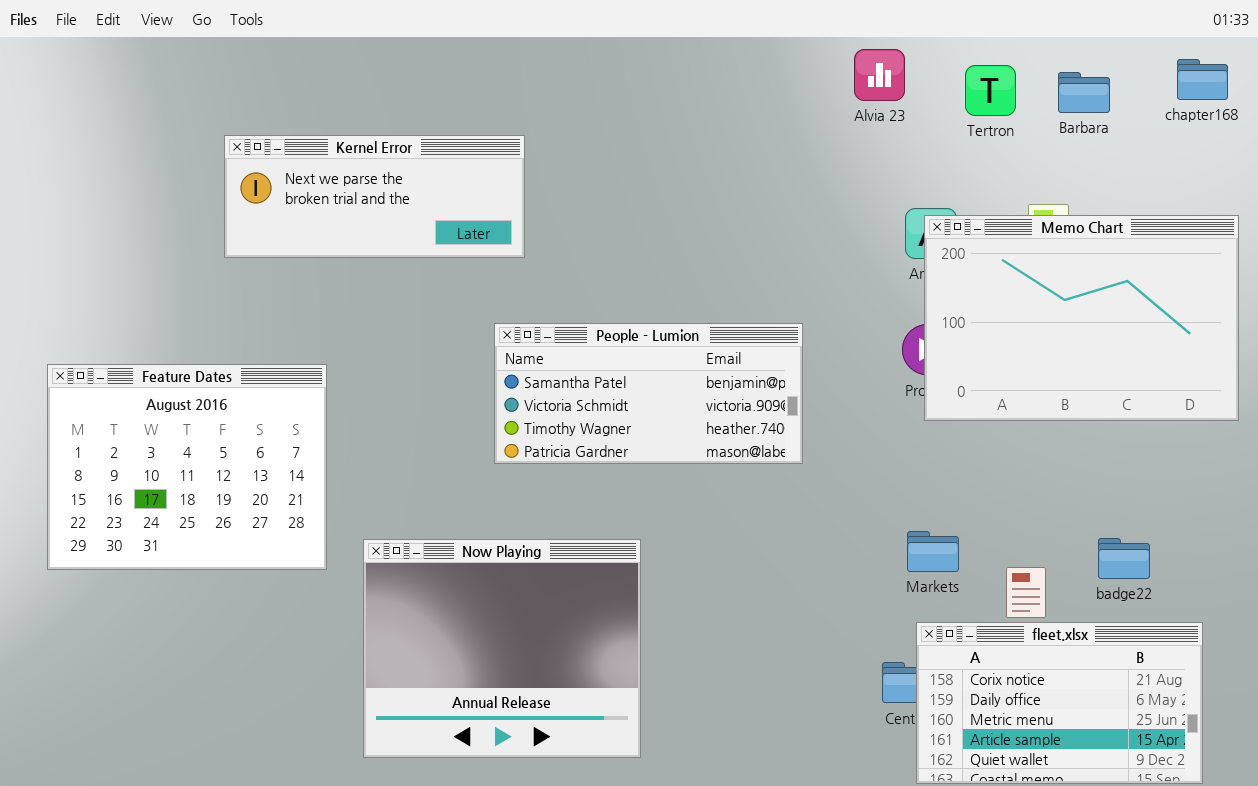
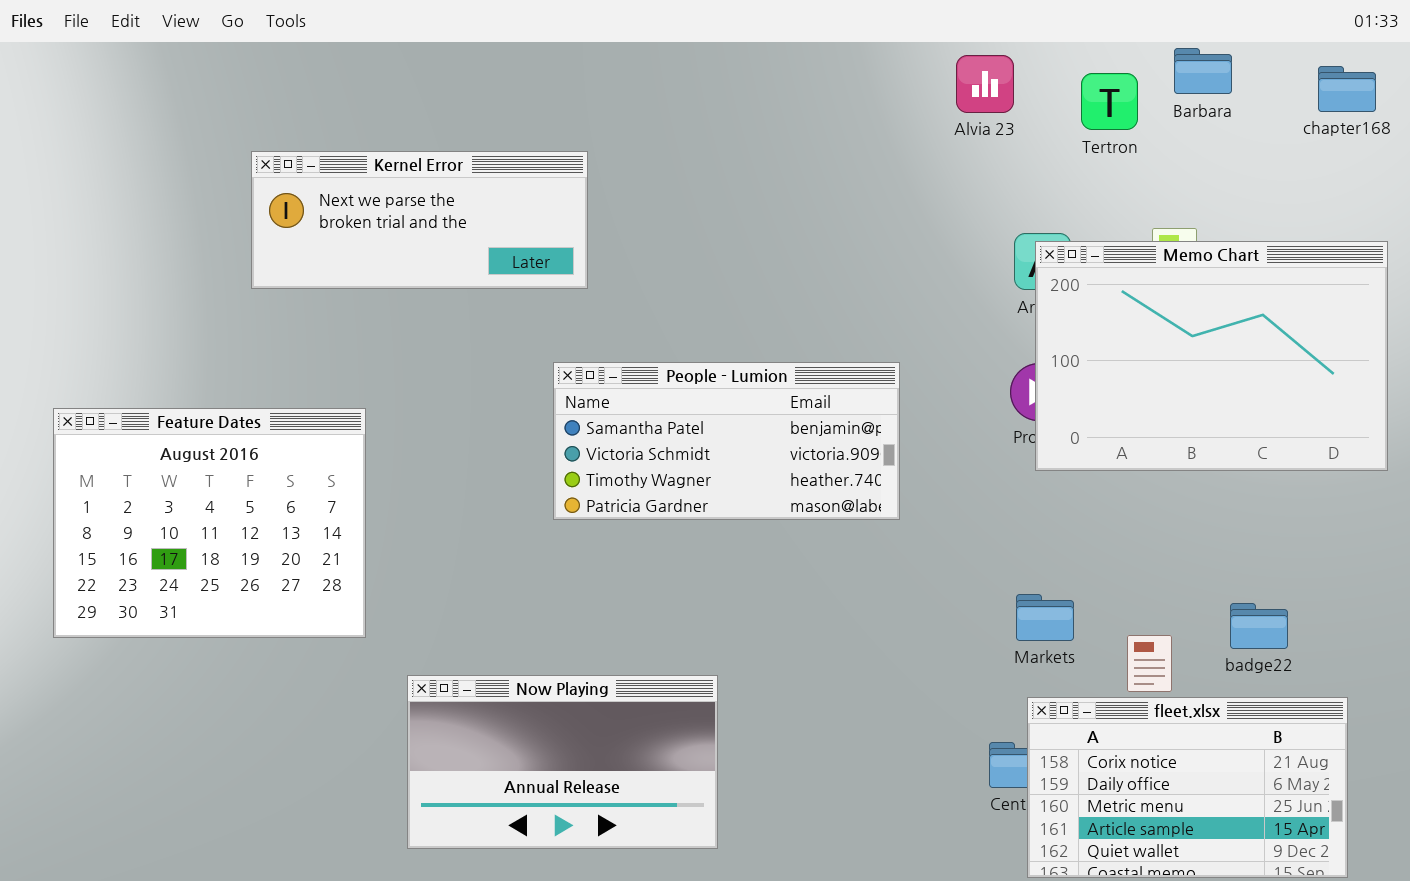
Barbara: [1058,72,1110,113] -> [1174,48,1232,94], moved
Now Playing: [363,539,641,758] -> [407,675,718,849], resized

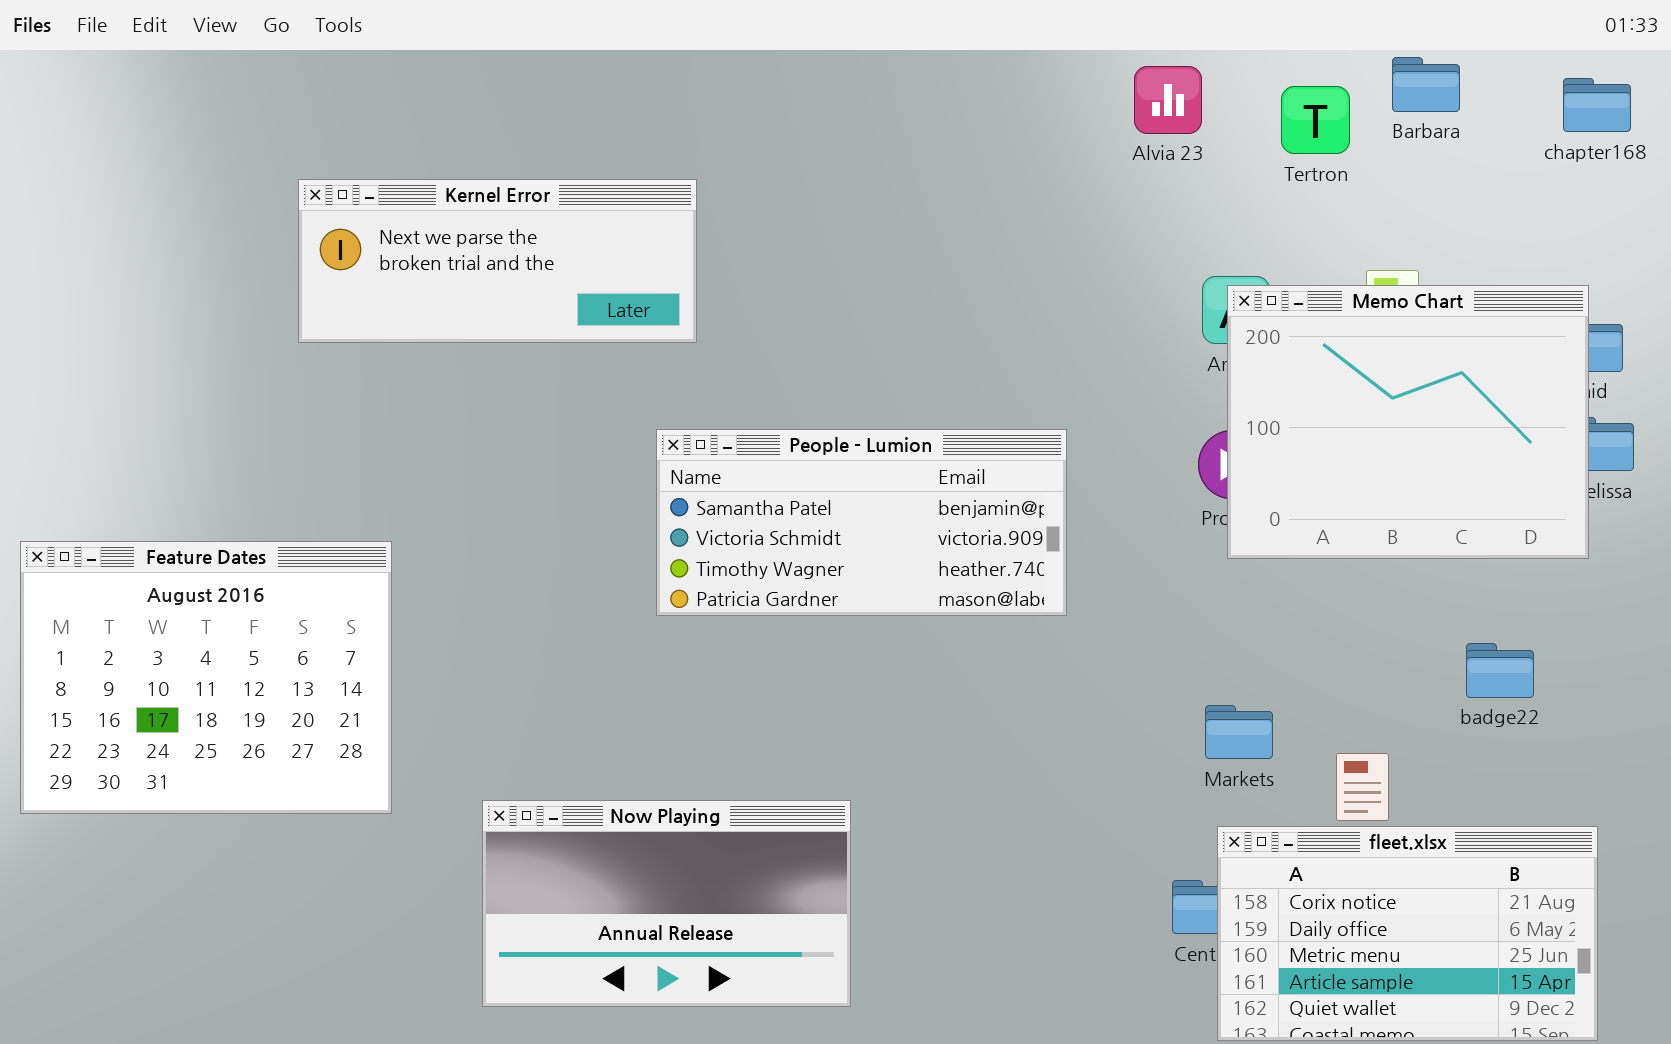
Memo Chart: [1035,241,1388,471] -> [1227,285,1589,559], resized
Feature Dates: [53,408,366,638] -> [20,541,392,814], moved
badge22: [1230,603,1288,649] -> [1466,643,1534,698], moved

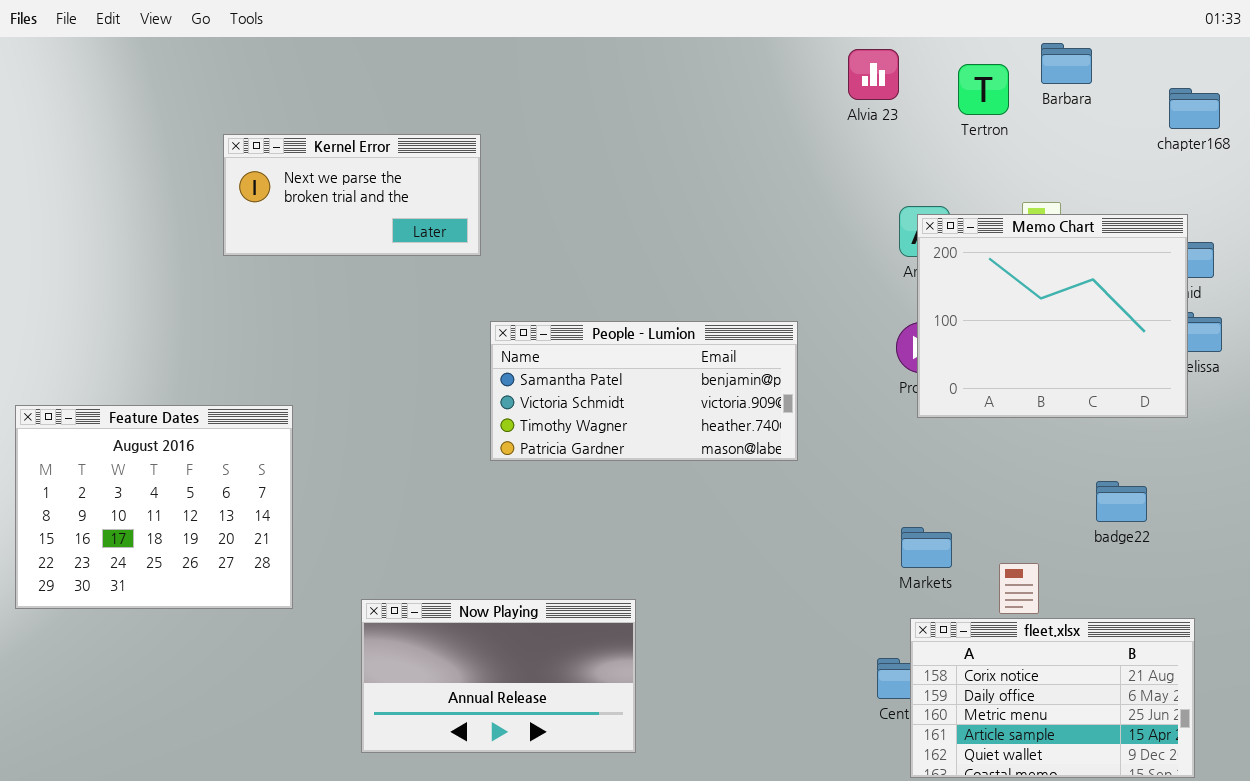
chapter168: [1563,78,1631,132] -> [1169,88,1220,129], moved
Kernel Error: [298,179,697,343] -> [223,134,481,256], resized

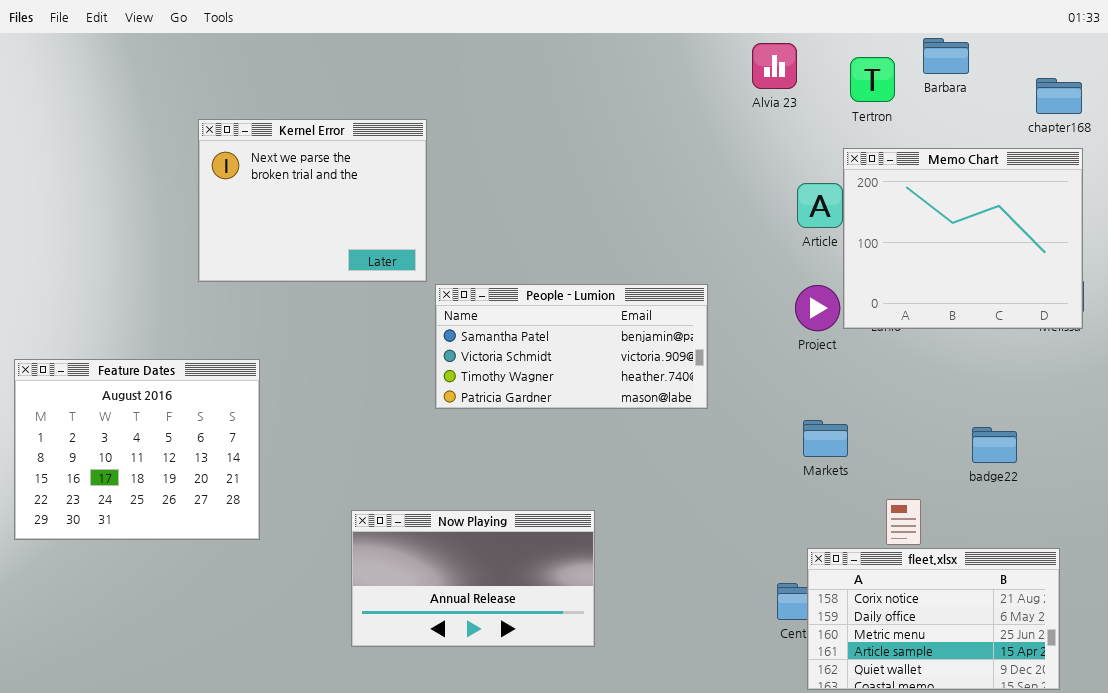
Kernel Error: [223,134,481,256] -> [198,119,427,282], resized
Memo Chart: [917,214,1188,418] -> [843,148,1083,329], moved
Markets: [901,527,952,568] -> [803,420,848,457], moved
Now Playing: [361,599,636,753] -> [351,510,595,647], moved

